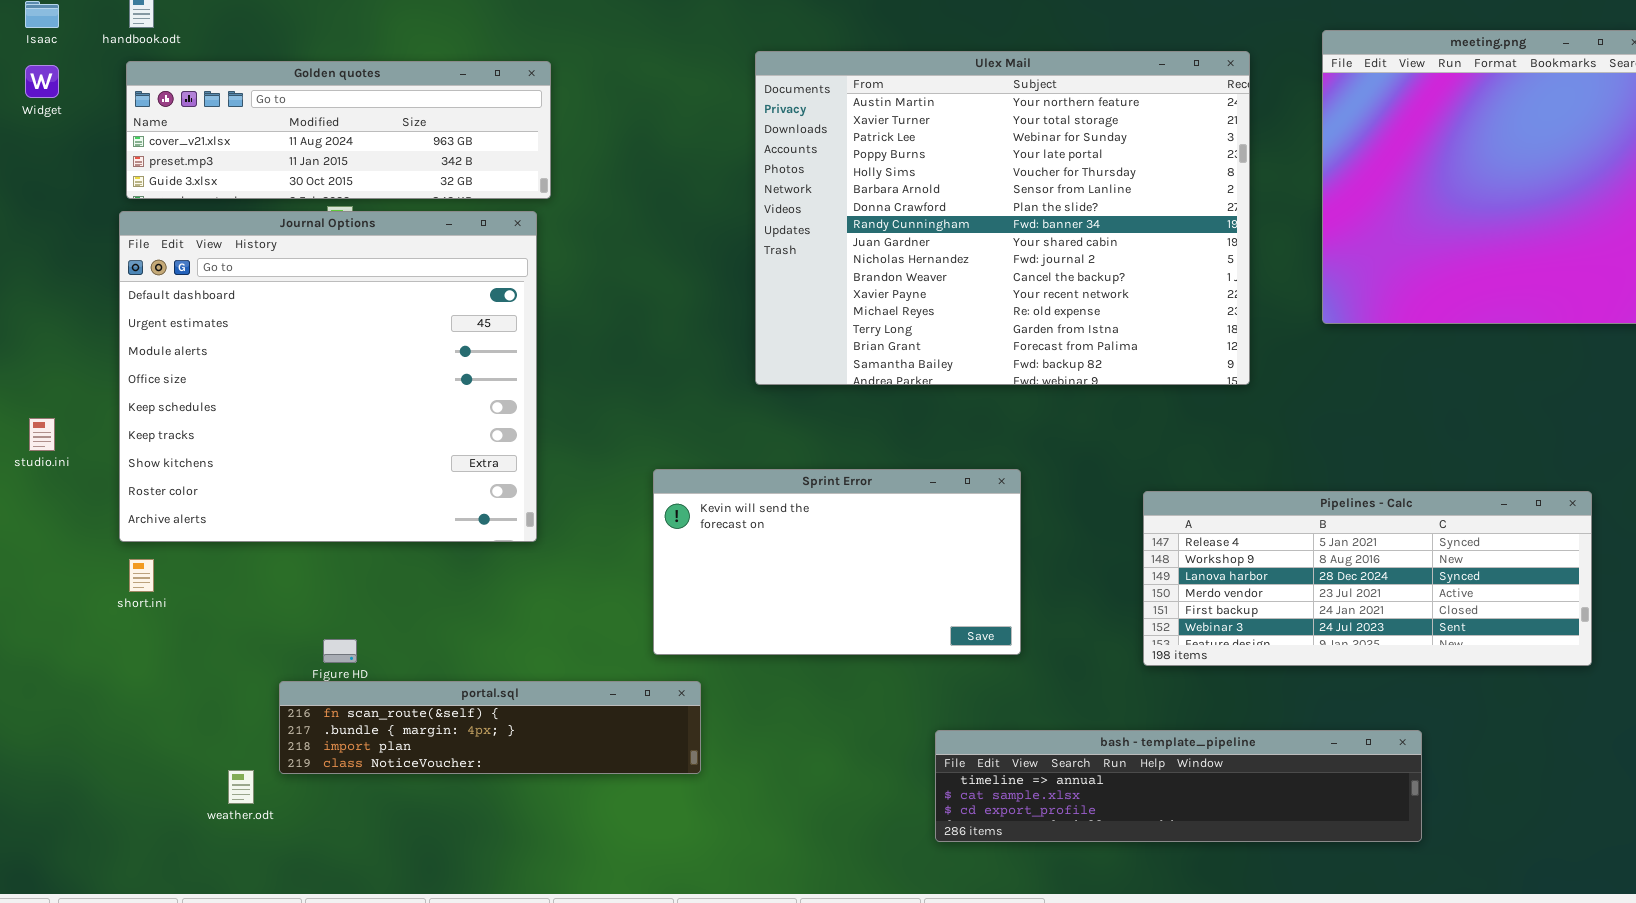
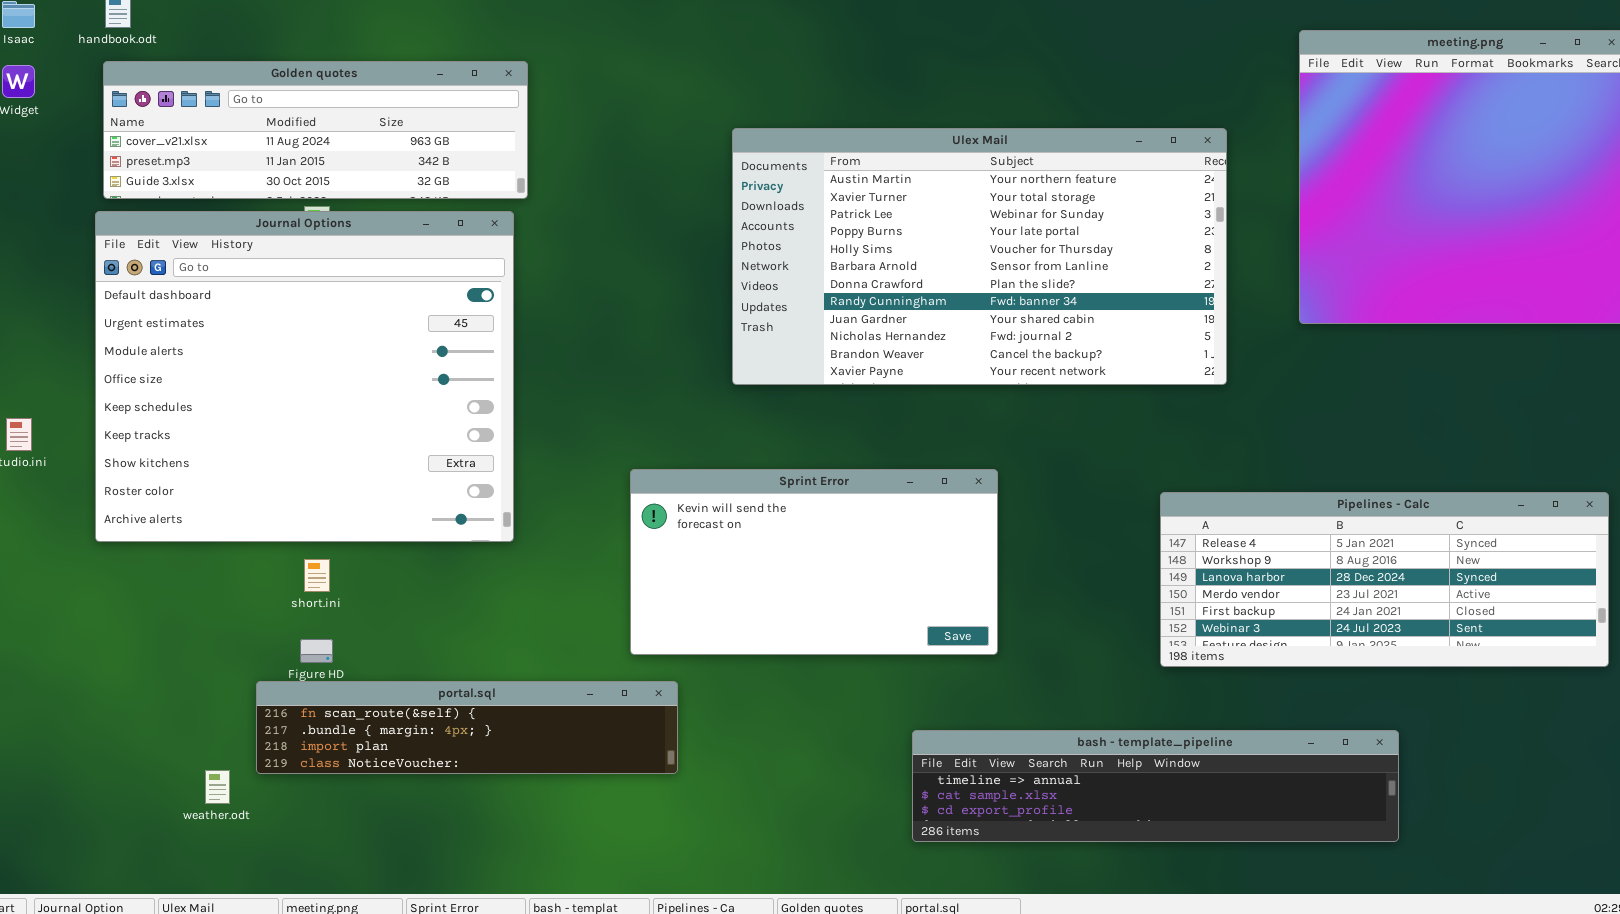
Ulex Mail: [755,51,1250,385] -> [732,128,1227,385], resized
Pipelines - Calc: [1143,491,1592,666] -> [1160,492,1609,667], moved
short.ini: [129,559,154,592] -> [304,559,330,592], moved

